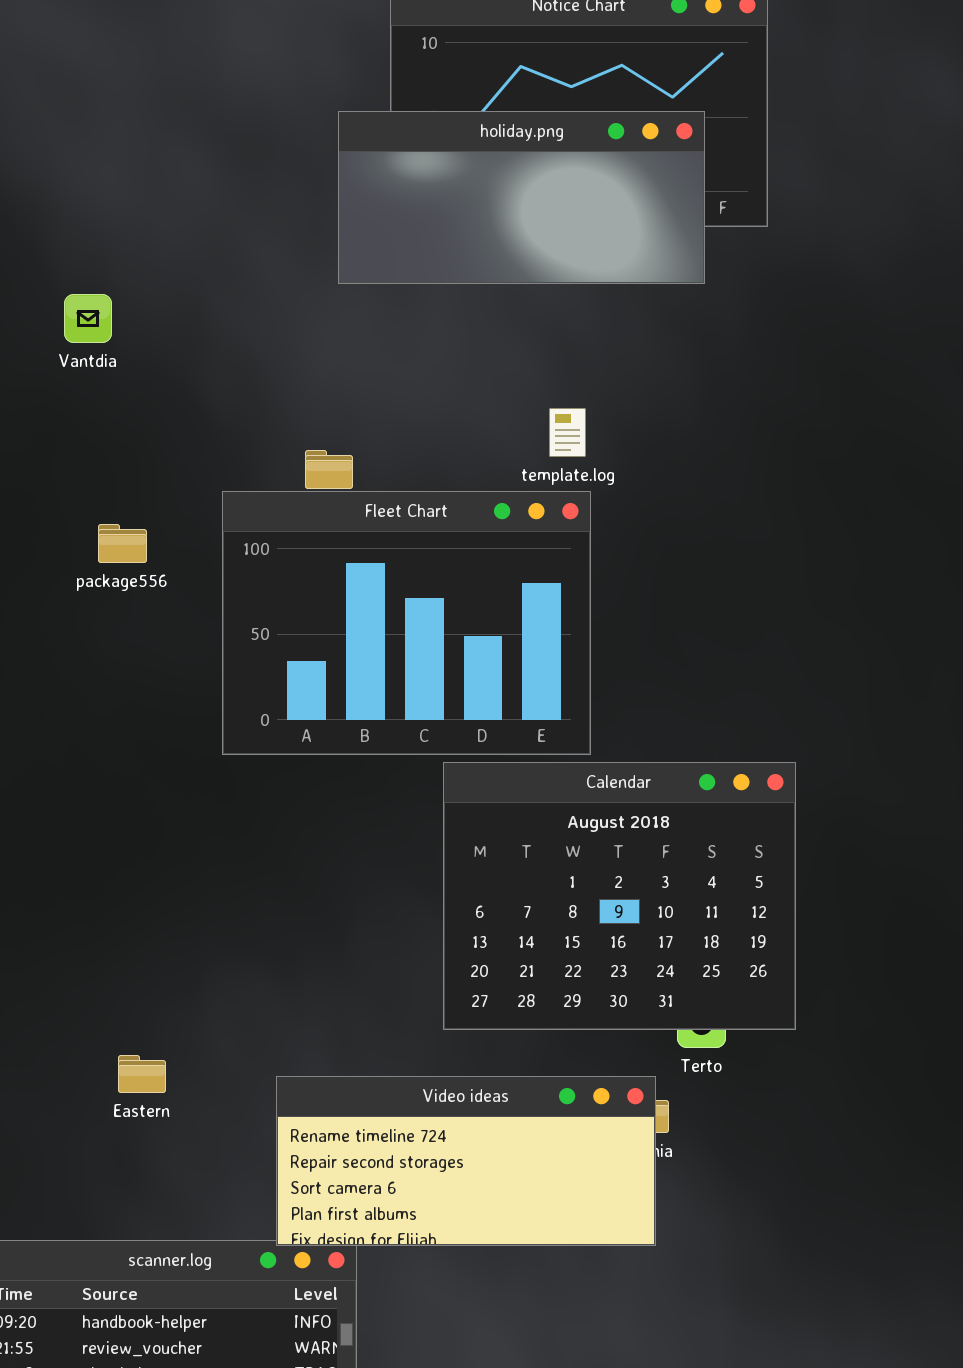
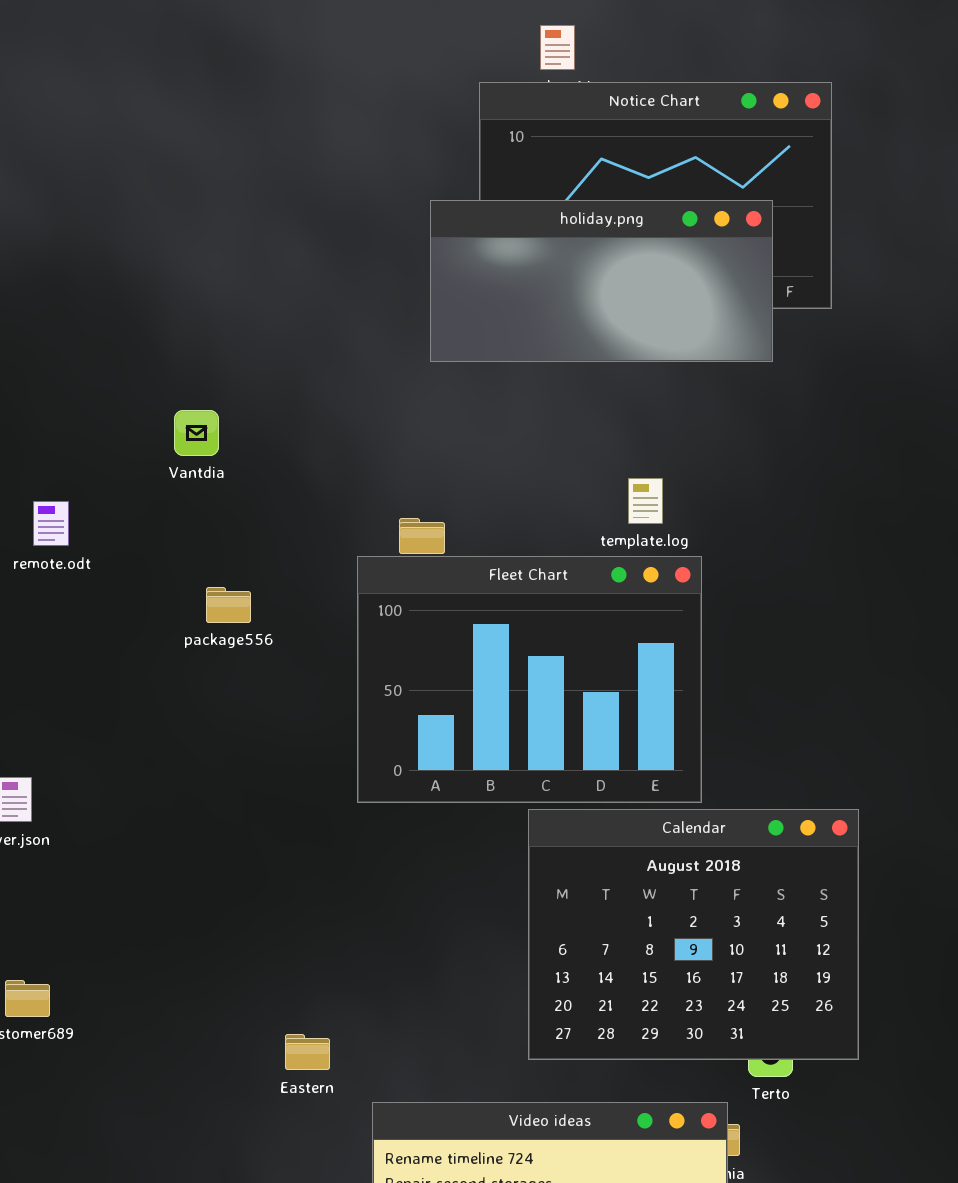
Vantdia: [64,294,112,343] -> [174,410,219,456], moved
Fleet Chart: [222,491,591,755] -> [357,556,702,803], moved
Eastern: [118,1055,166,1093] -> [285,1034,330,1070], moved

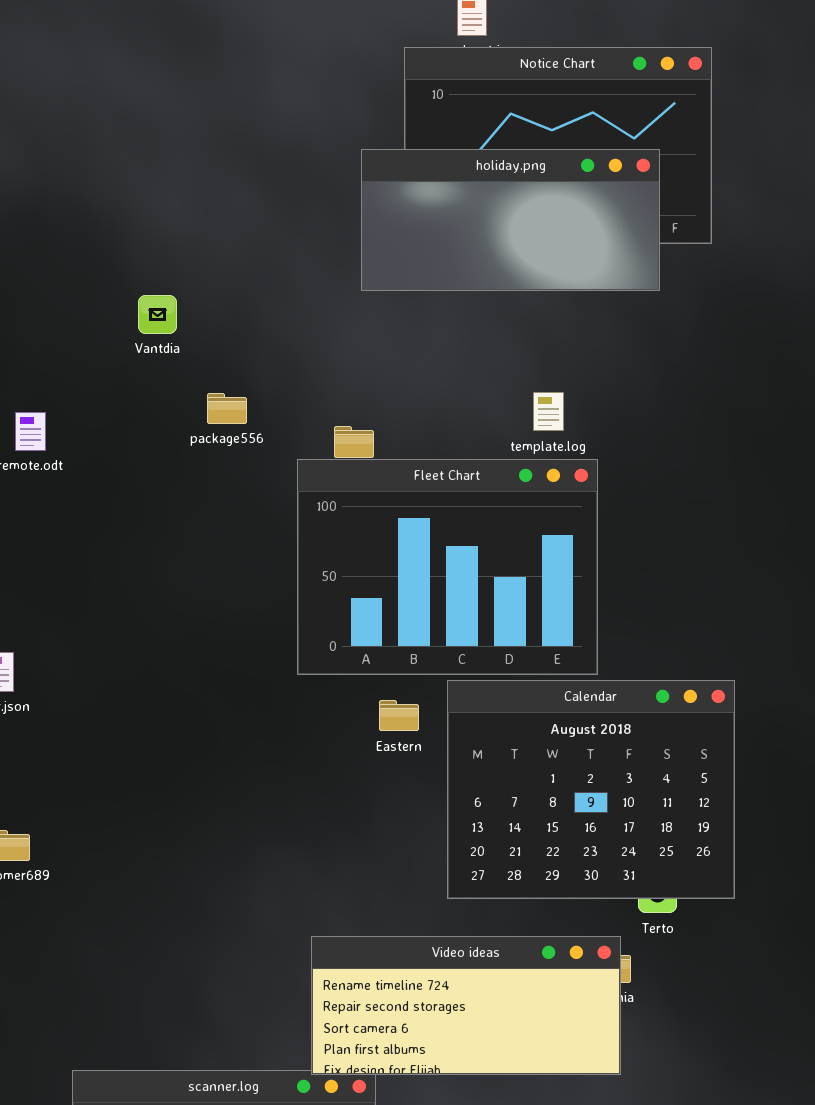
Vantdia: [174,410,219,456] -> [138,295,177,334], moved
package556: [206,587,251,623] -> [207,393,247,424], moved
Eastern: [285,1034,330,1070] -> [379,700,419,731], moved

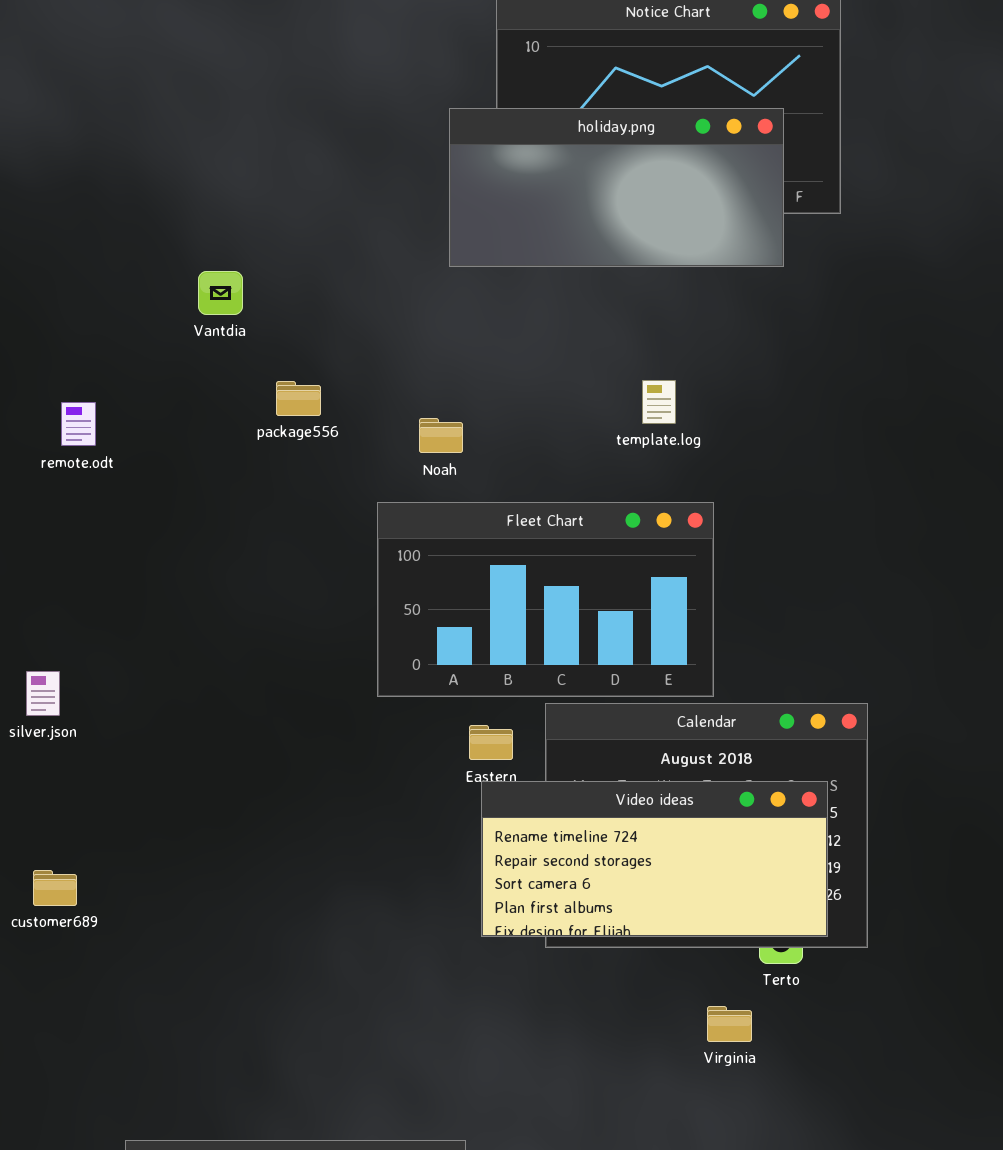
Fleet Chart: [297,459,598,675] -> [377,502,714,697], resized
Video ideas: [311,936,621,1075] -> [481,781,828,937], moved

